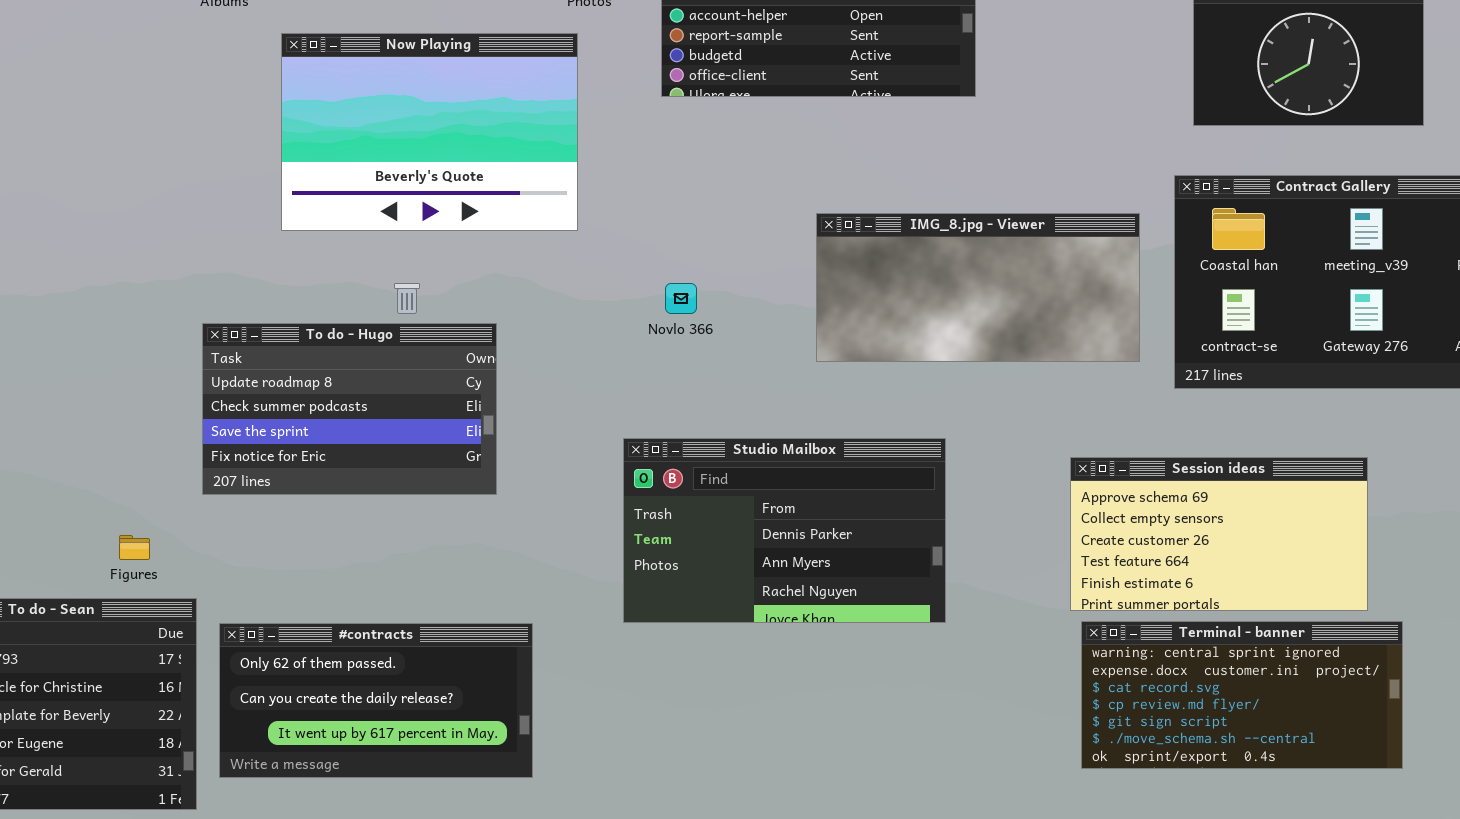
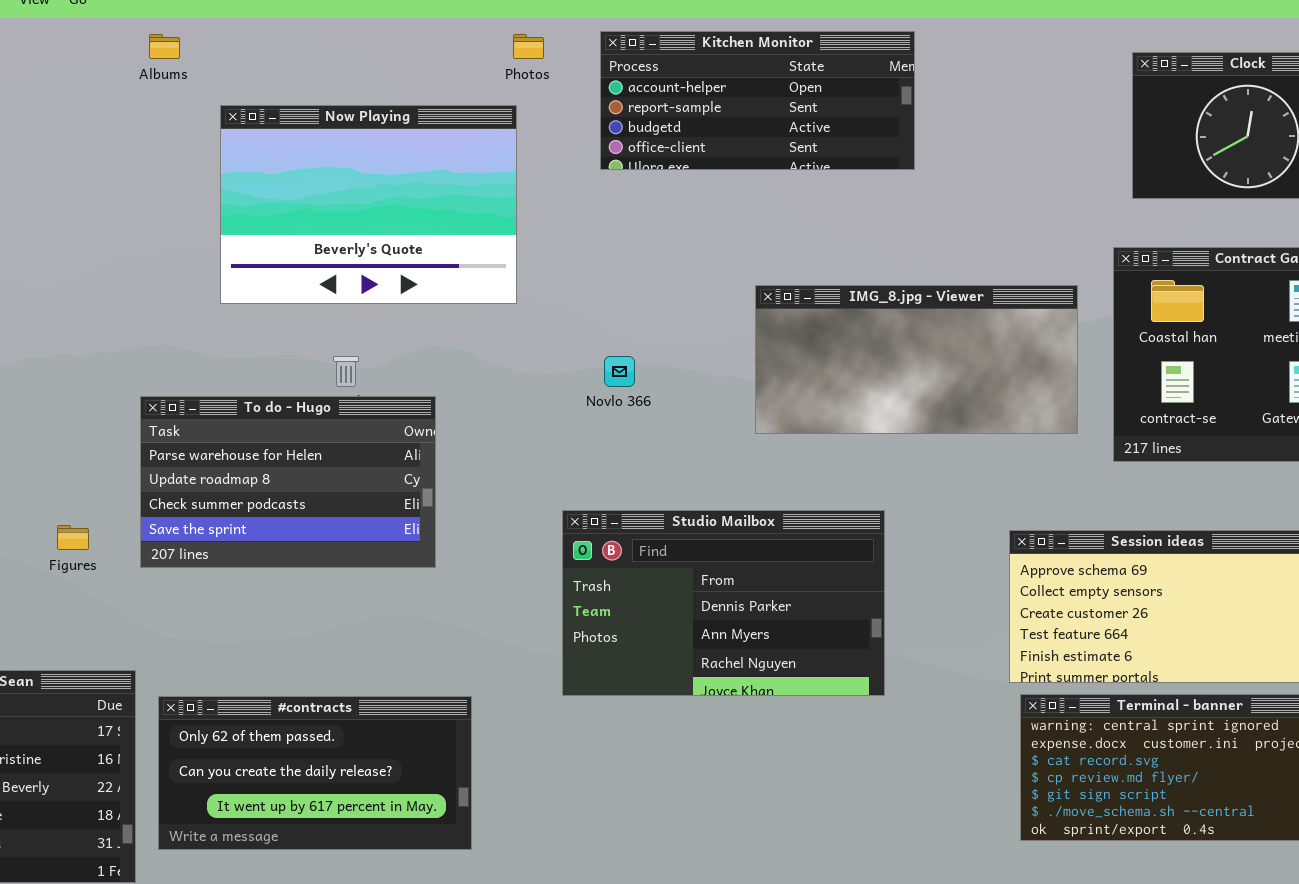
To do - Hugo: [202,323,497,495] -> [140,396,436,568], scrolled up 1 row
Figures: [119,535,150,560] -> [57,525,89,550], moved

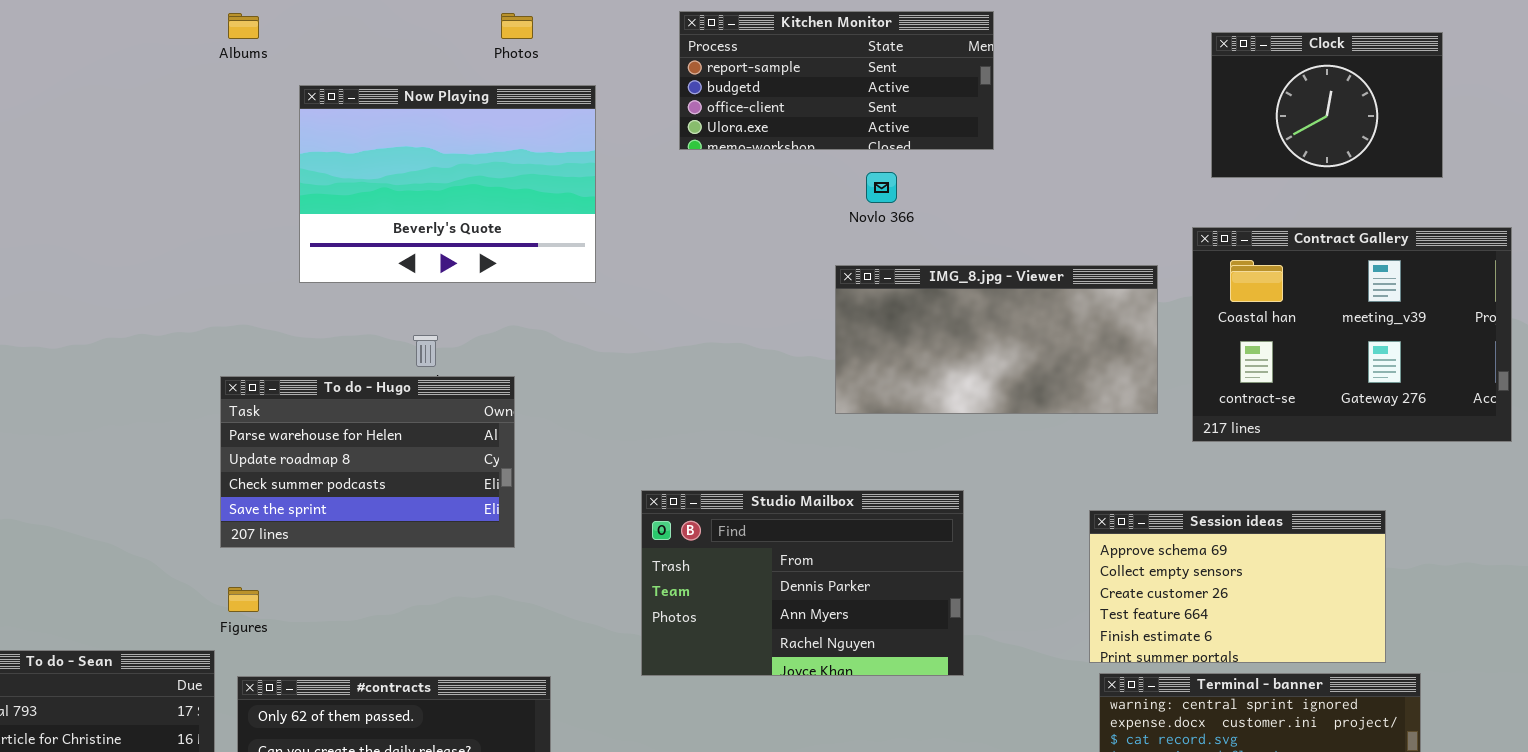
Kitchen Monitor: [600,31,915,170] -> [679,11,994,150], scrolled down 1 row
Photos: [513,34,544,59] -> [501,13,533,39], moved
Novlo 366: [604,356,635,387] -> [866,172,897,203], moved
Figures: [57,525,89,550] -> [228,587,259,612], moved

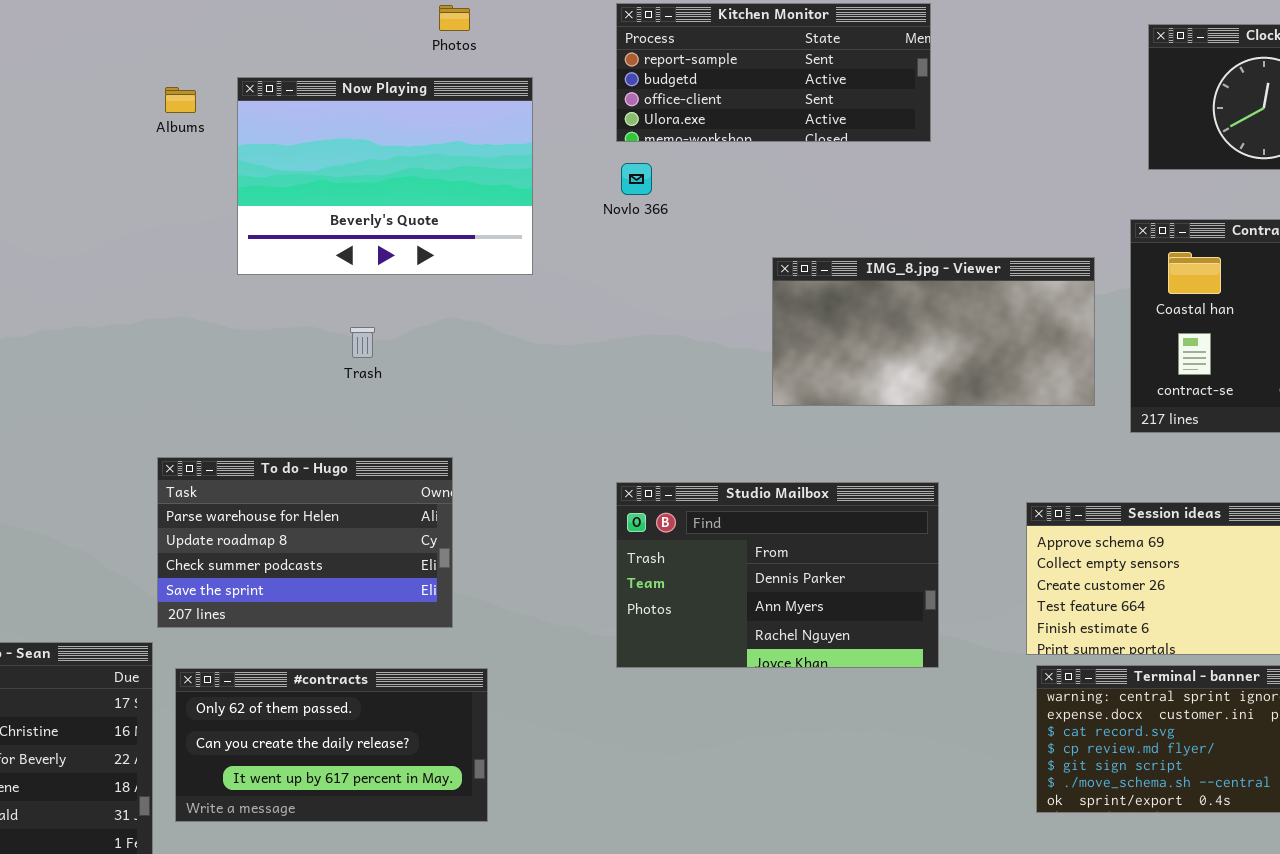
Albums: [228,13,259,39] -> [165,87,196,113], moved
Novlo 366: [866,172,897,203] -> [621,163,652,195], moved
To do - Hugo: [220,376,515,548] -> [157,457,453,628], moved
Studio Mailbox: [641,490,964,676] -> [616,482,939,668], moved

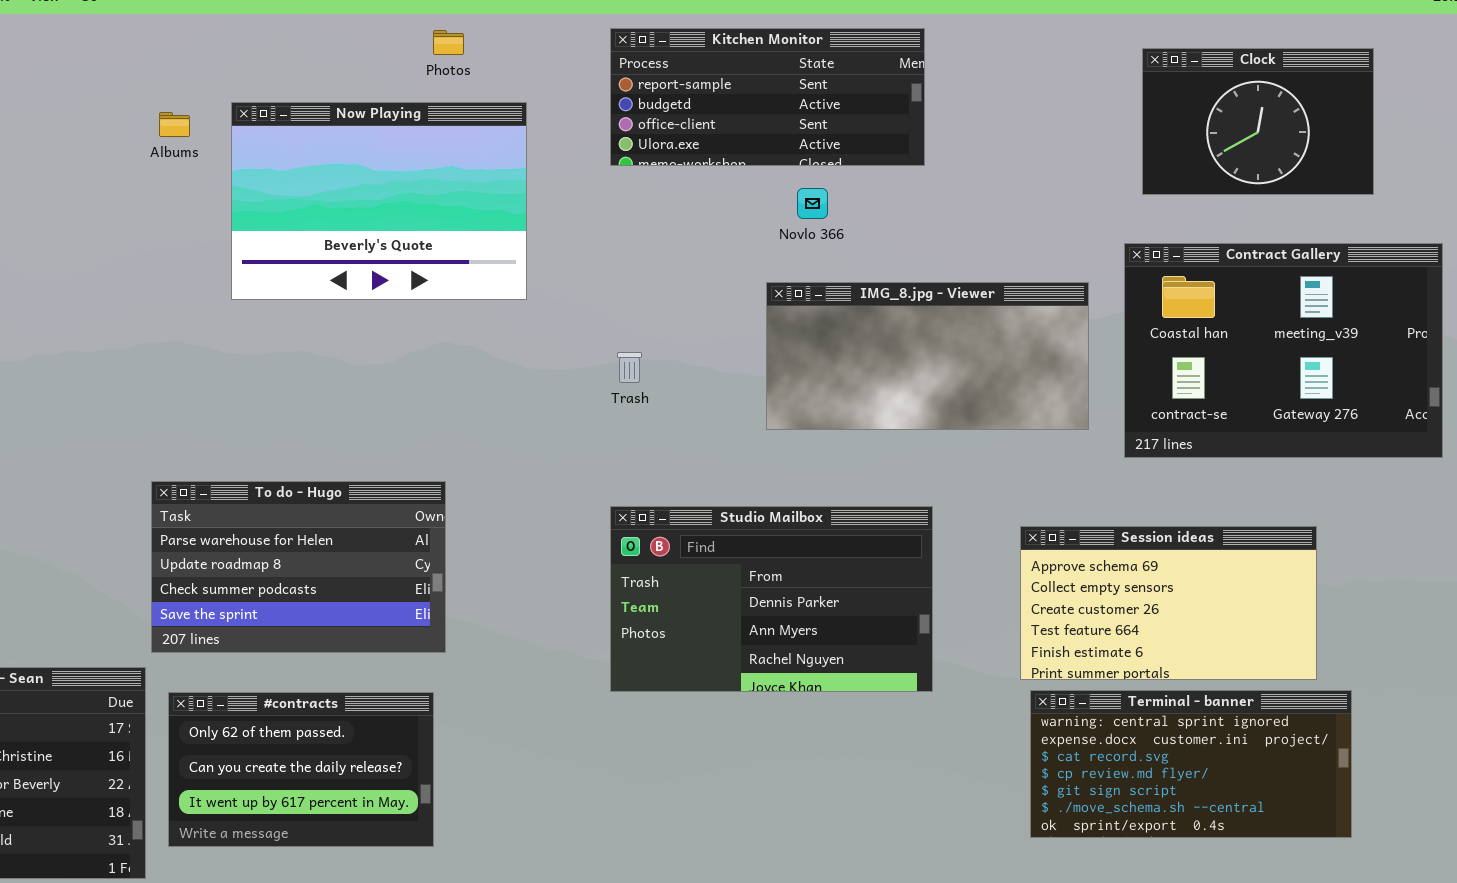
Novlo 366: [621,163,652,195] -> [797,188,828,219], moved
Trash: [350,327,375,358] -> [617,352,642,383], moved
#contracts: [175,668,488,822] -> [168,692,434,847], resized

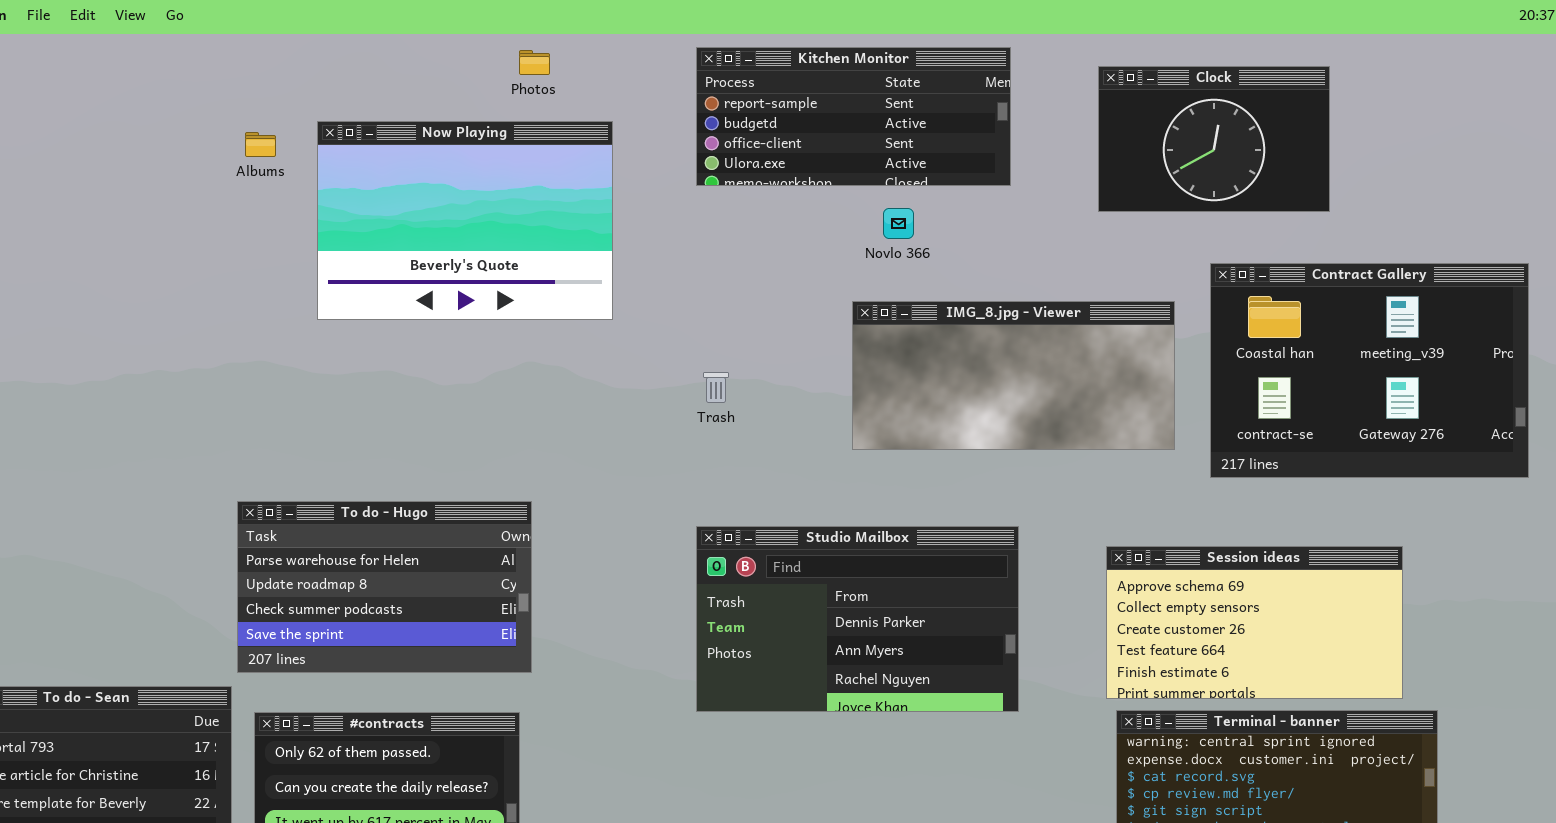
Clock: [1142,48,1374,195] -> [1098,66,1330,212], moved

